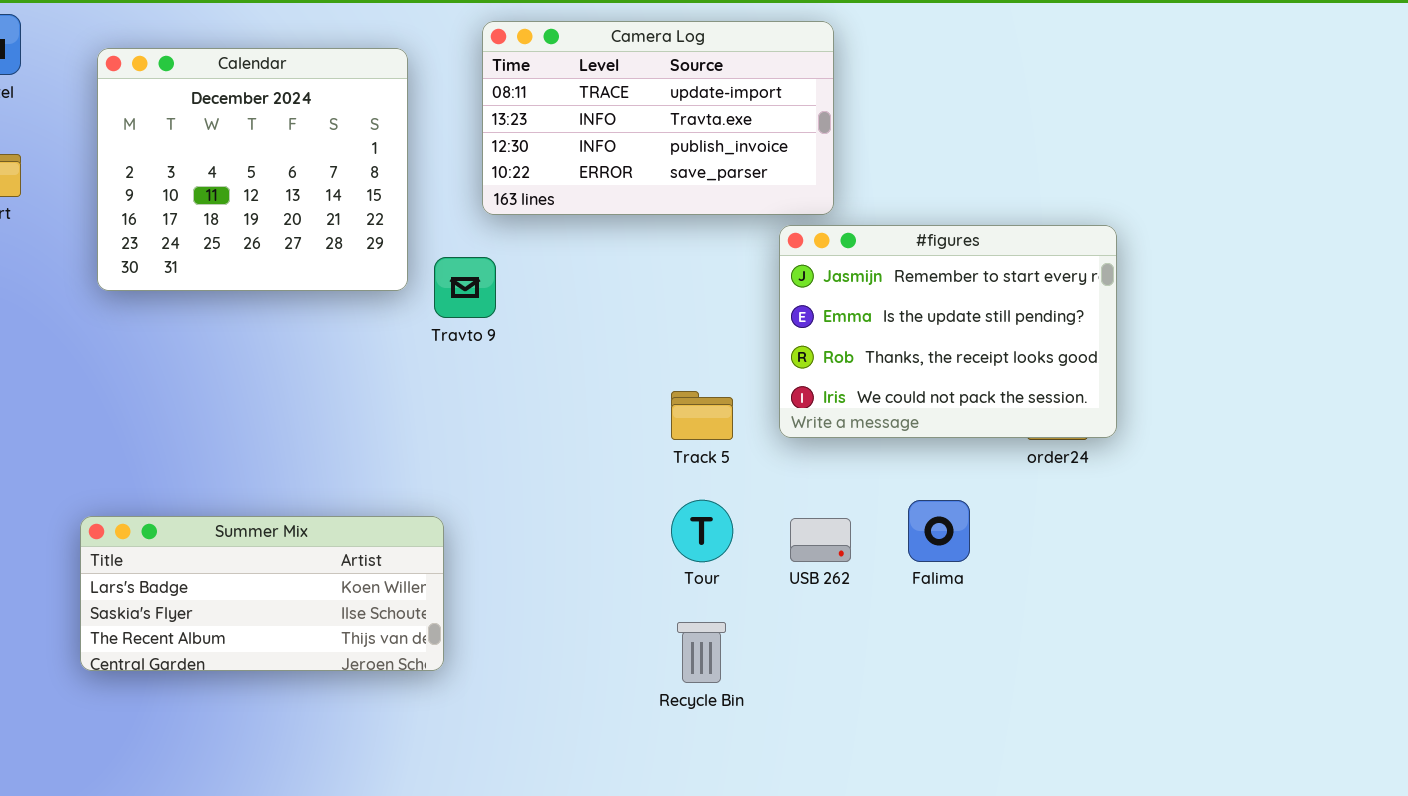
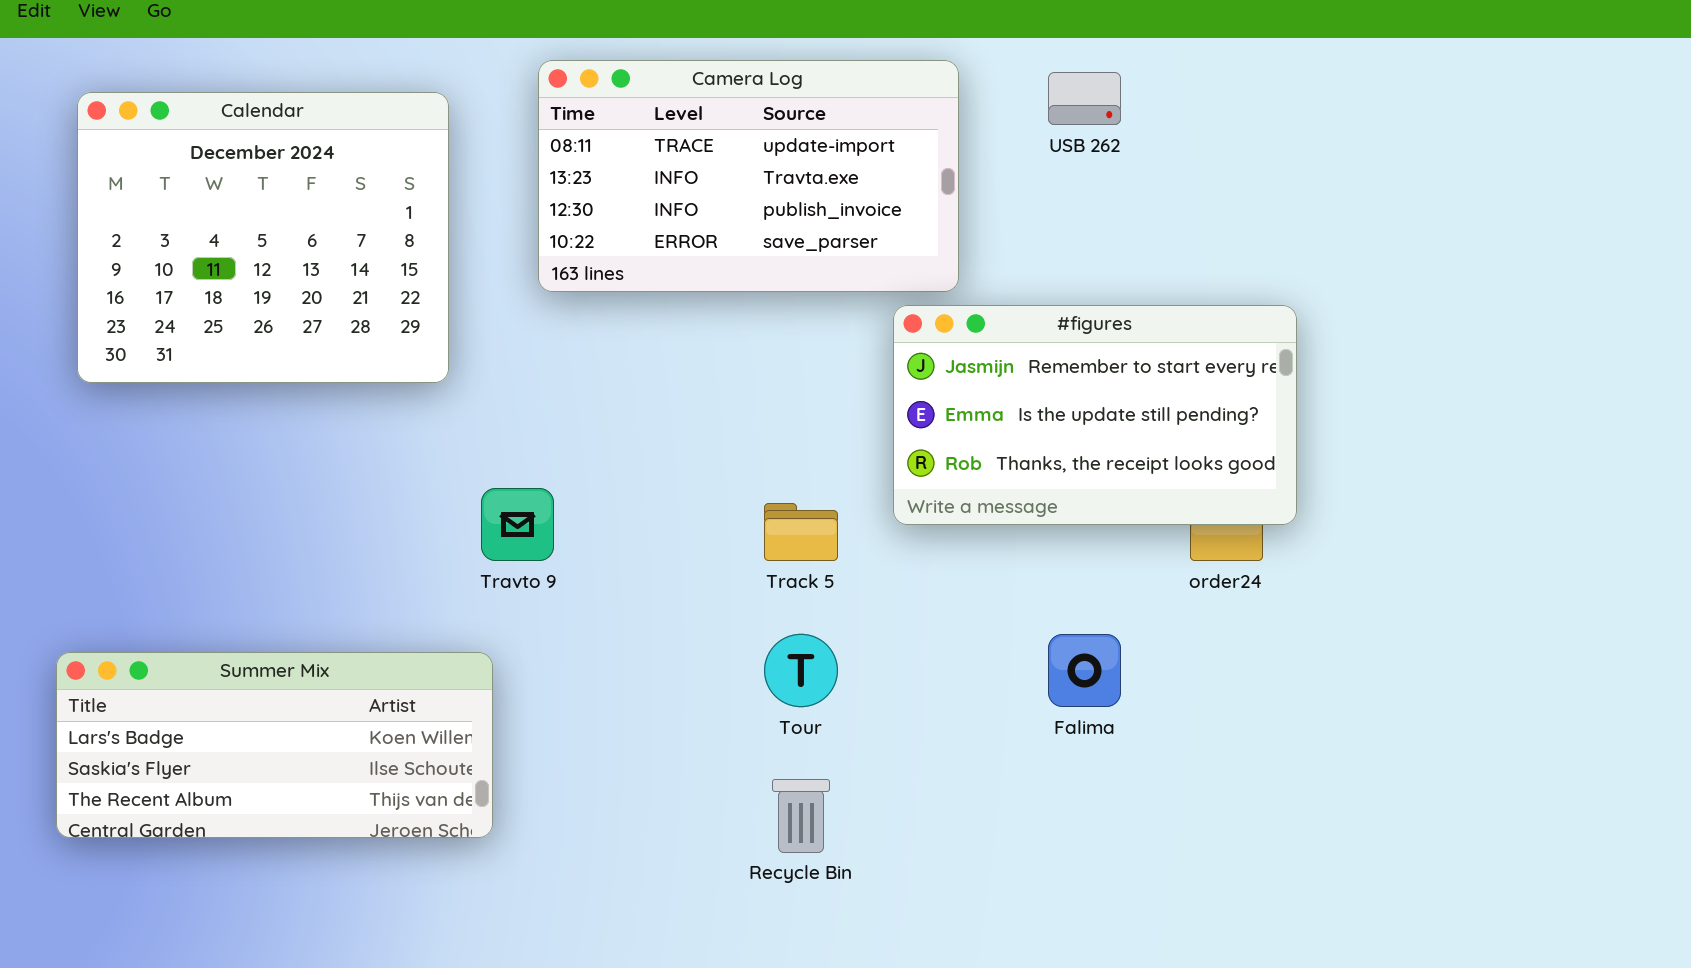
#figures: [779,225,1117,438] -> [893,305,1297,525], resized
Travto 9: [434,257,496,318] -> [481,488,554,561], moved
USB 262: [790,518,851,562] -> [1048,72,1121,125], moved

